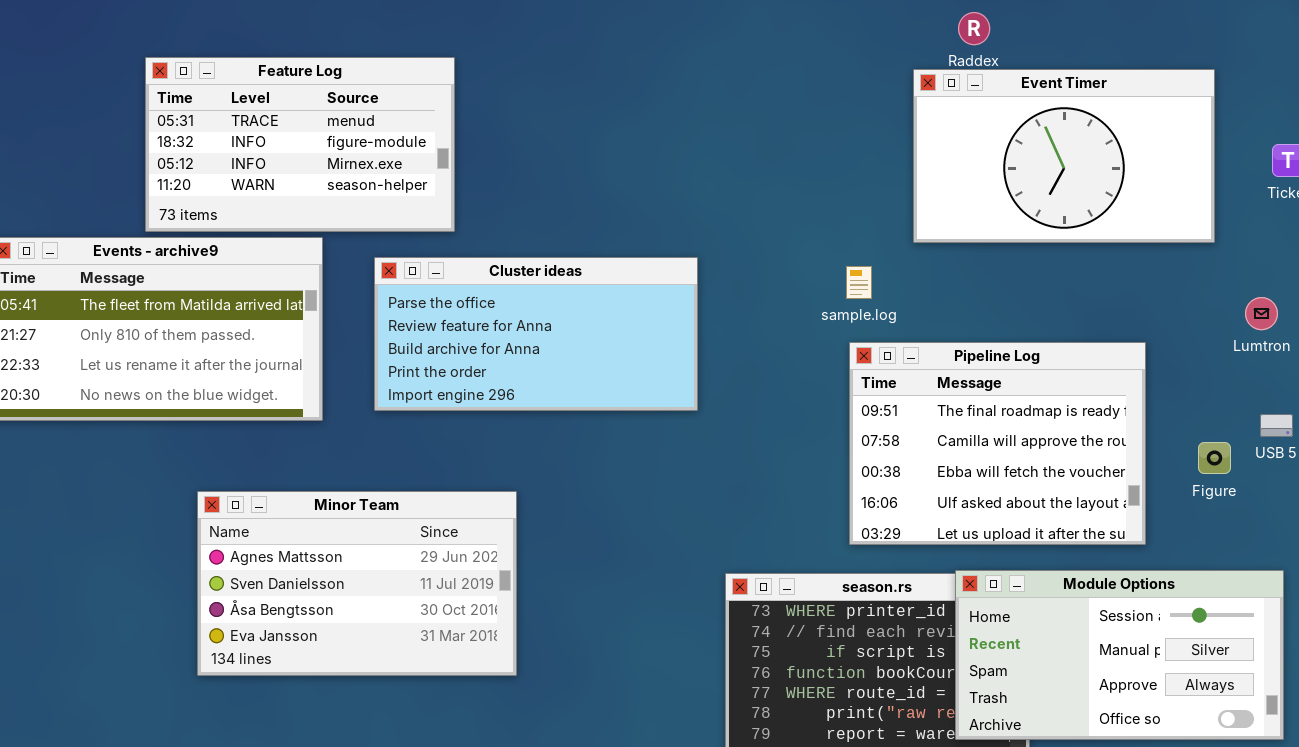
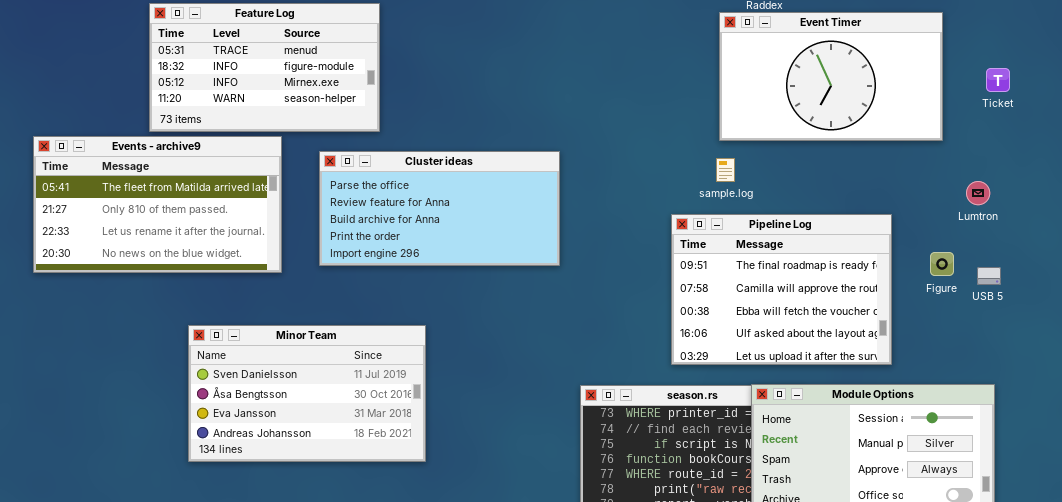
sample.log: [846,266,872,299] -> [716,158,735,182], moved
Figure: [1198,442,1231,474] -> [930,252,954,276], moved
Minor Team: [197,491,517,676] -> [188,325,426,462], scrolled down 1 row

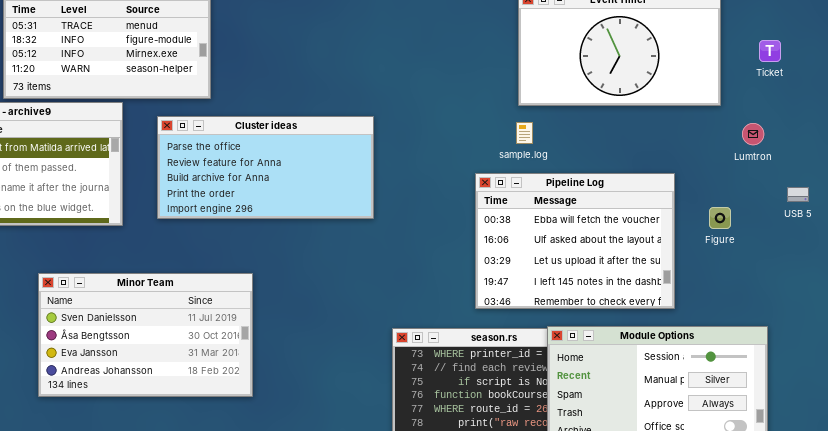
Lumtron: [966,181,990,205] -> [742,123,764,145], moved
Pipeline Log: [671,214,892,365] -> [475,173,675,309], scrolled down 2 rows
USB 5: [977,267,1001,285] -> [787,187,809,202], moved

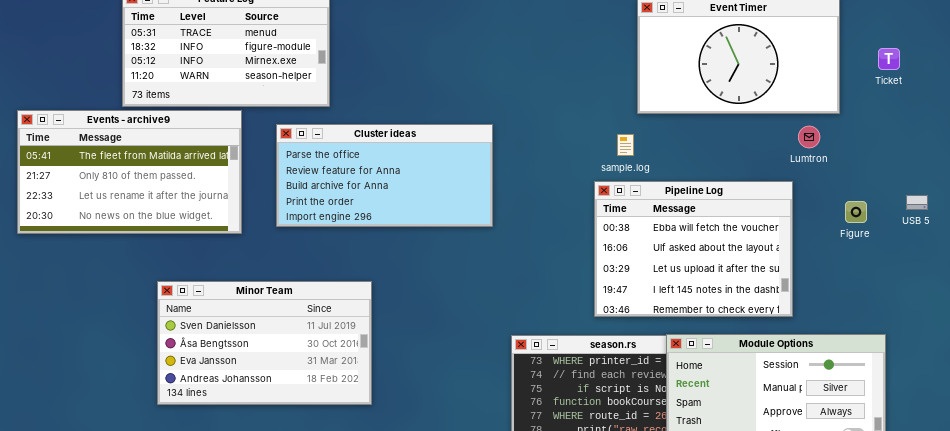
sample.log: [516,122,533,144] -> [617,134,634,156], moved
Lumtron: [742,123,764,145] -> [798,126,820,148], moved
Figure: [709,207,731,229] -> [845,201,867,223], moved

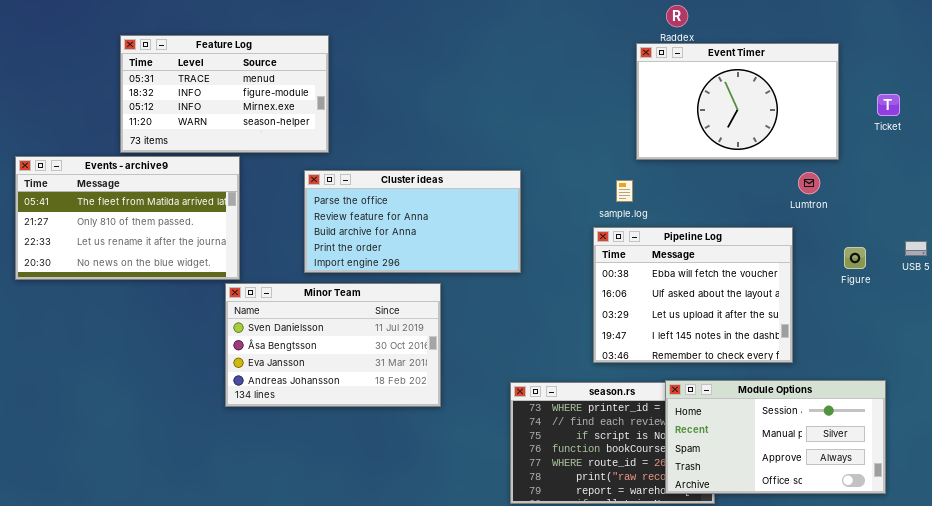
Cluster ideas: [276,124,493,227] -> [304,170,521,273], moved
Minor Team: [157,281,372,405] -> [225,283,441,407], moved

